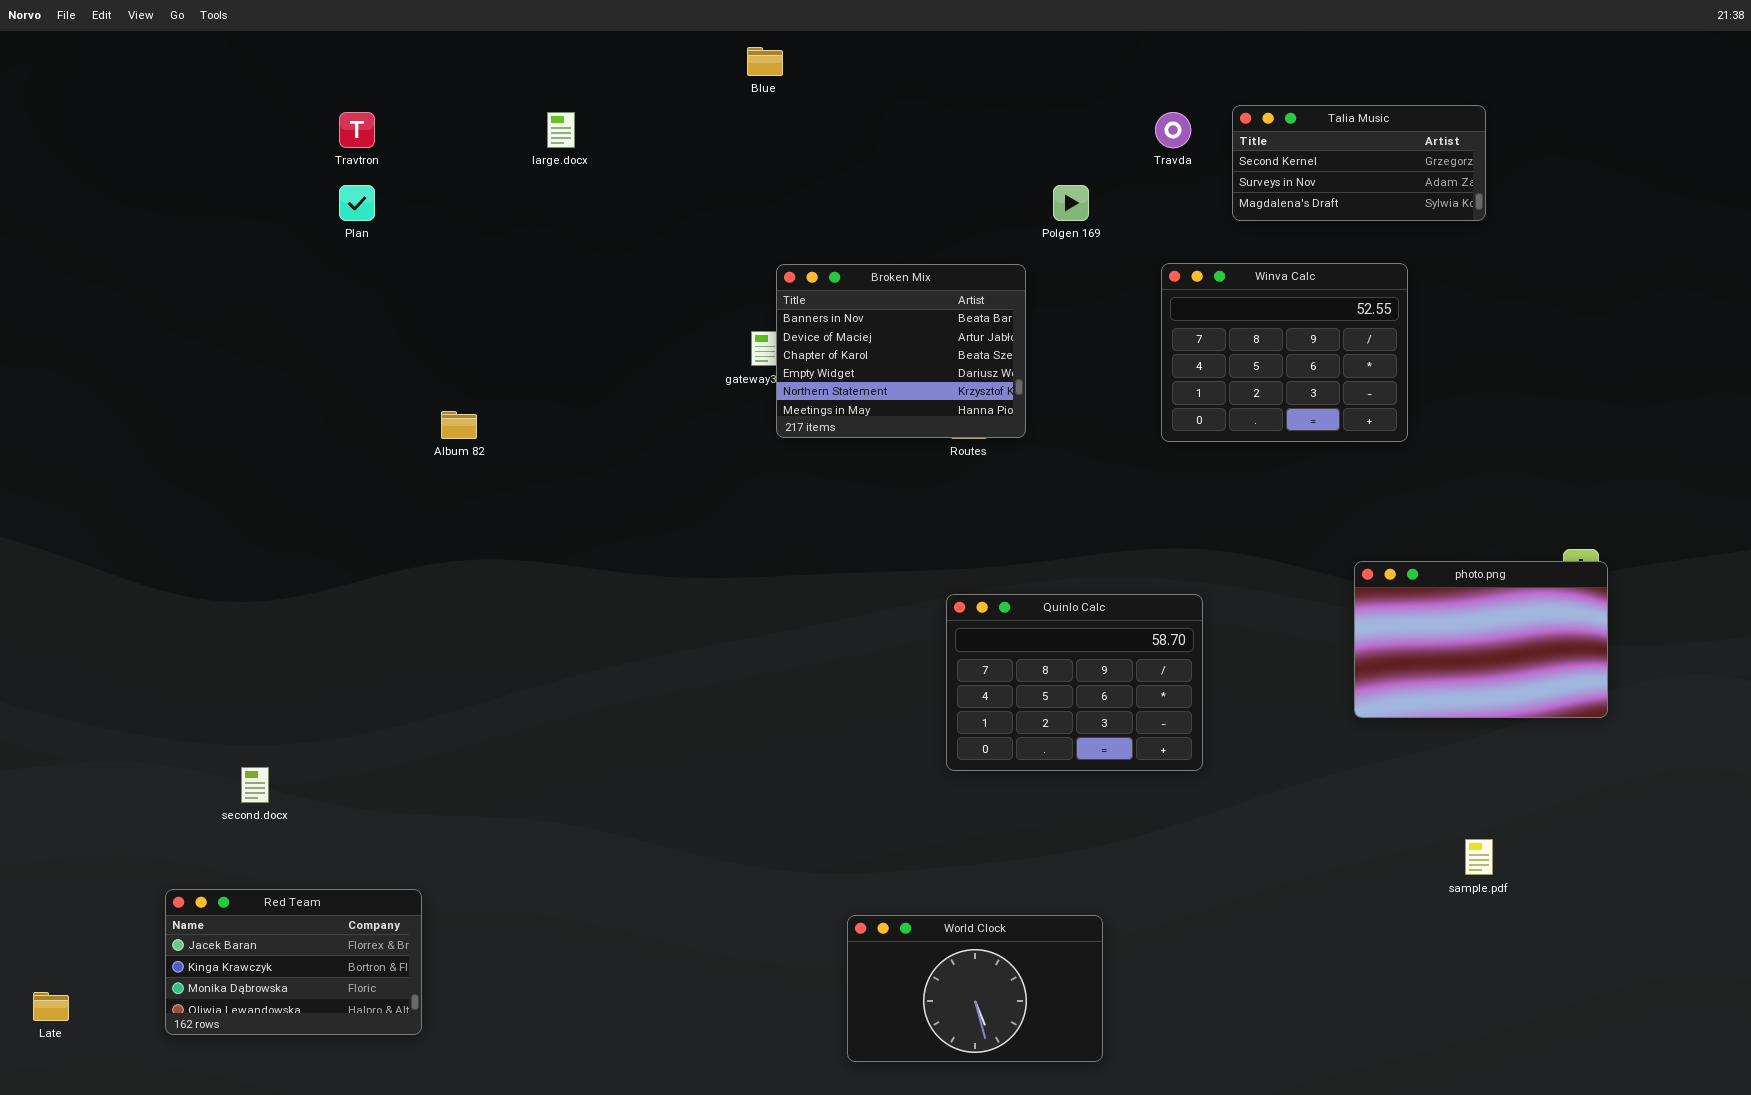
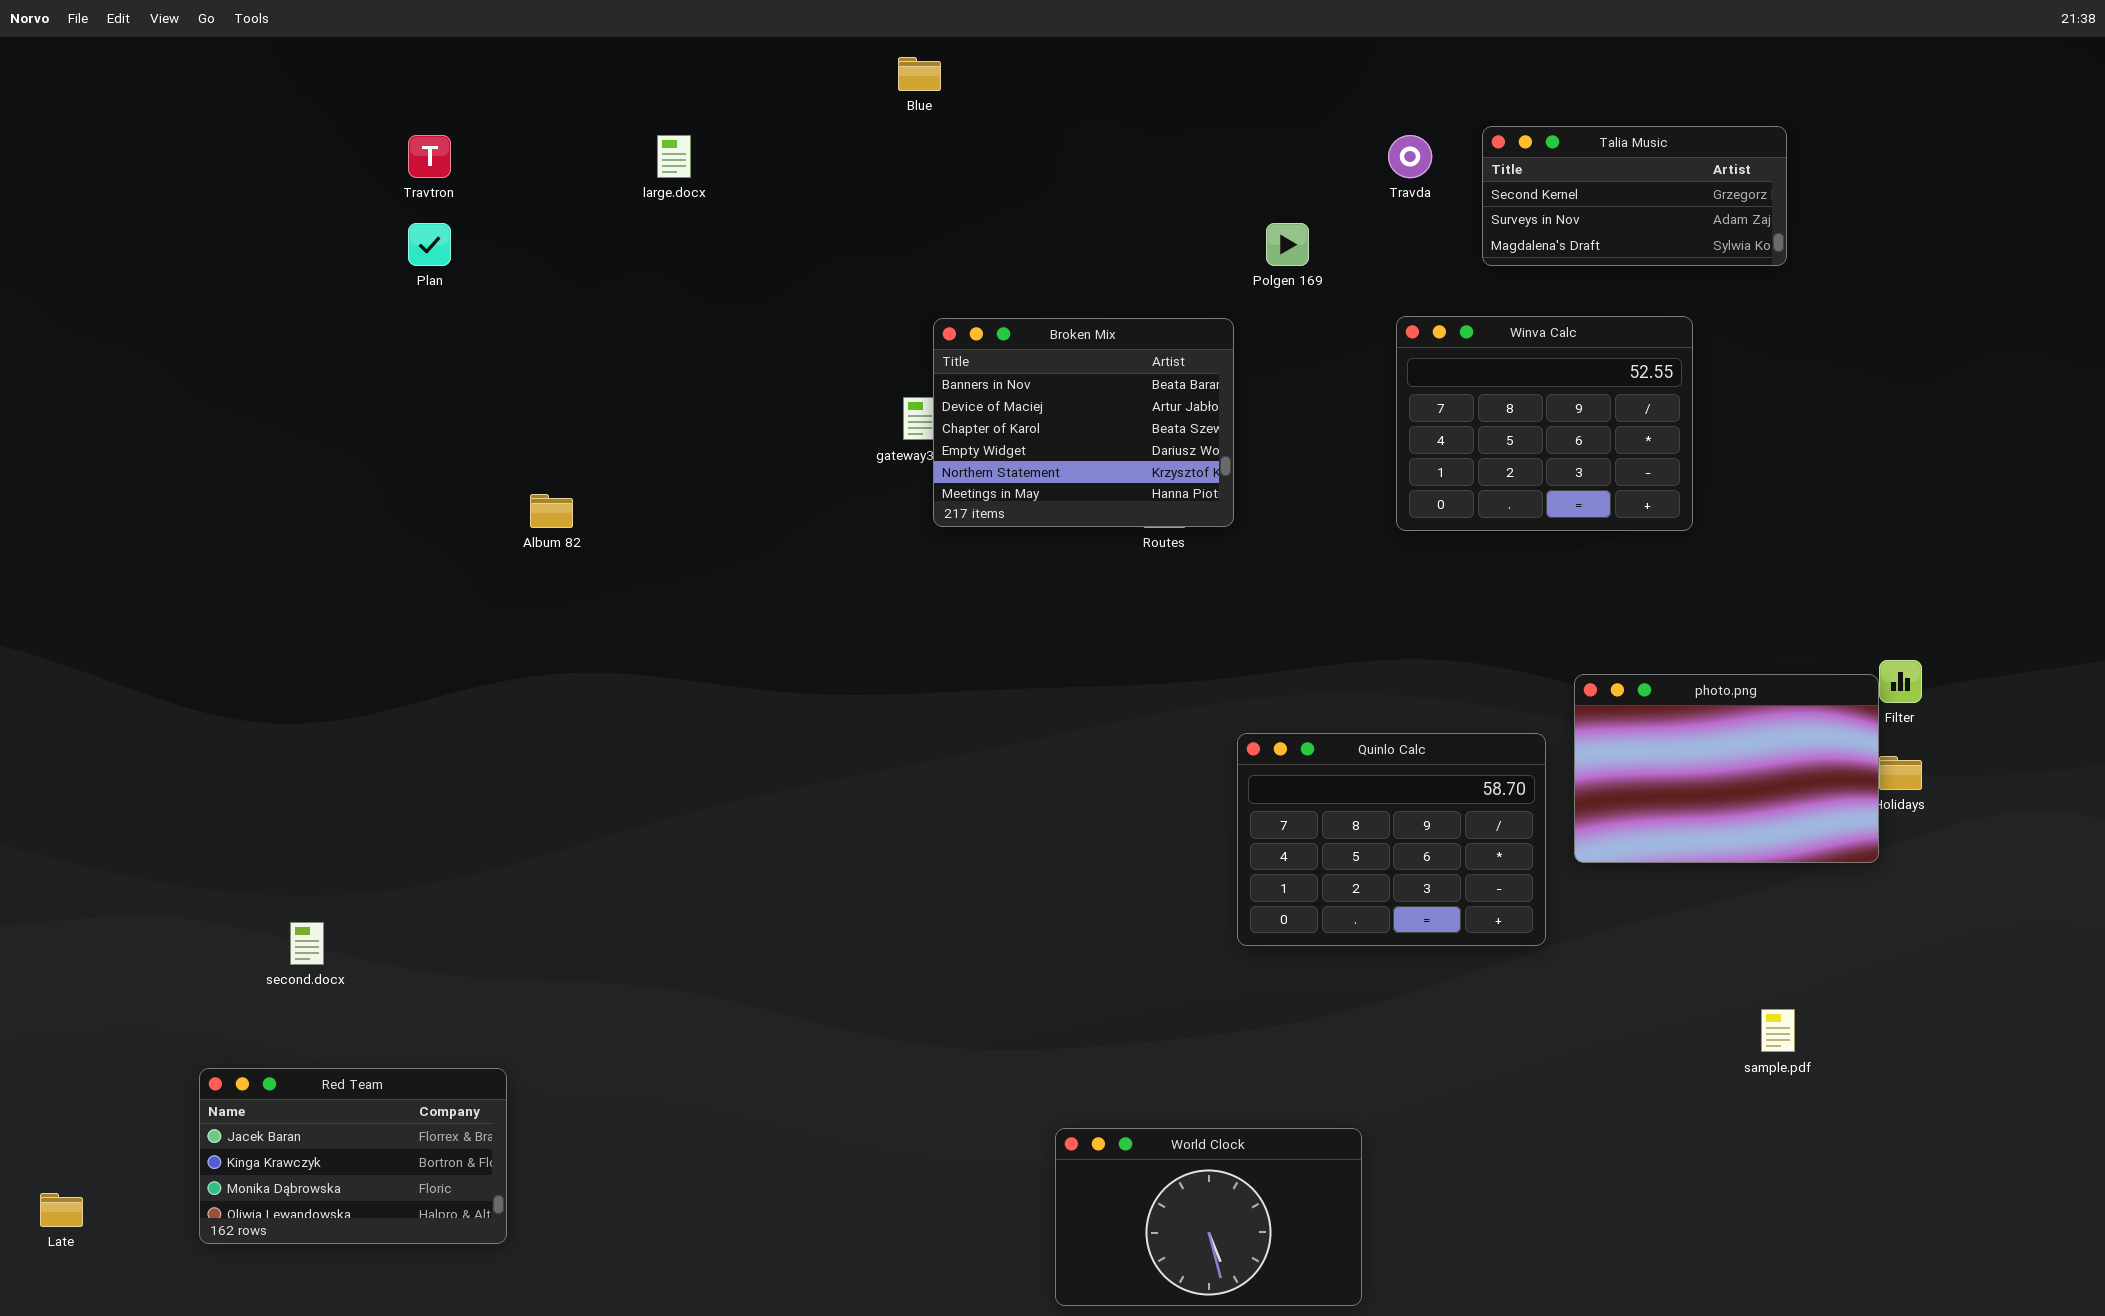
photo.png: [1354,561,1608,718] -> [1574,674,1879,863], moved
Quinlo Calc: [946,594,1203,771] -> [1237,733,1546,946], moved
World Clock: [847,915,1103,1062] -> [1055,1128,1362,1306], moved

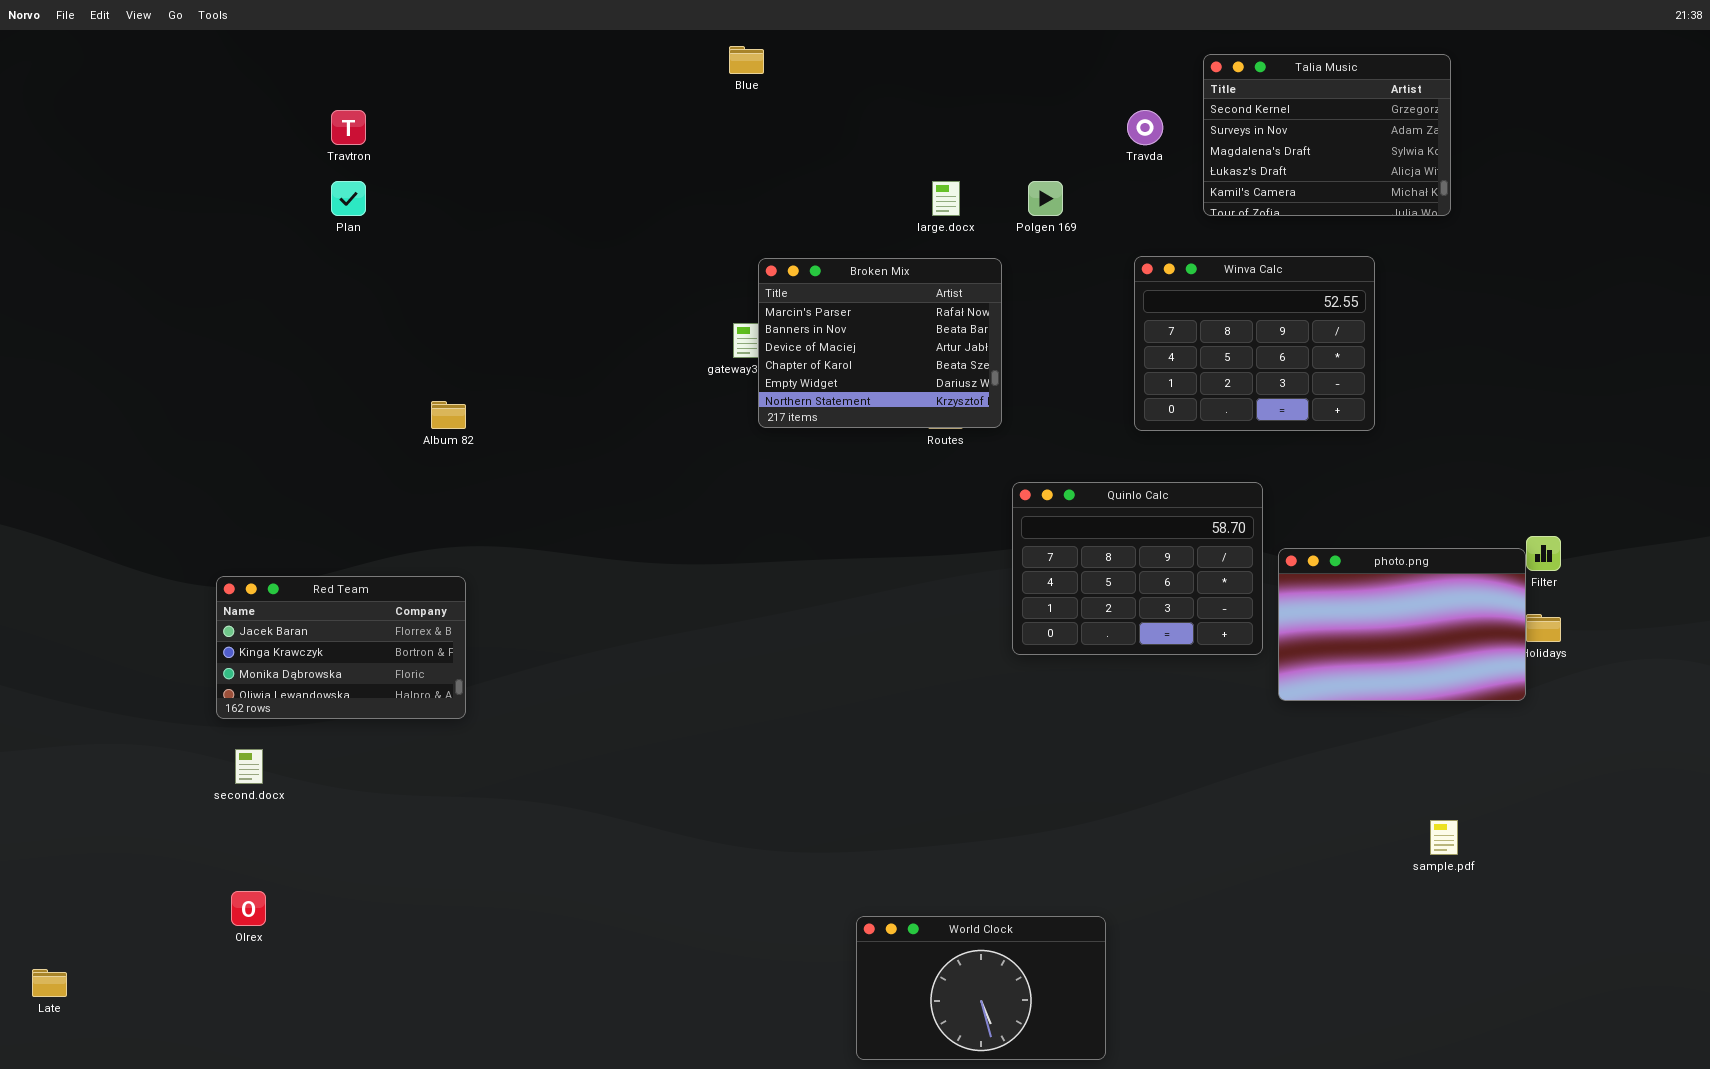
Talia Music: [1482,126,1787,266] -> [1203,54,1451,216], resized
large.docx: [657,135,691,178] -> [932,181,960,216], moved
Broken Mix: [933,318,1234,527] -> [758,258,1002,428], scrolled up 1 row
Quinlo Calc: [1237,733,1546,946] -> [1012,482,1263,655], moved
Red Team: [199,1068,507,1244] -> [216,576,466,719], moved

